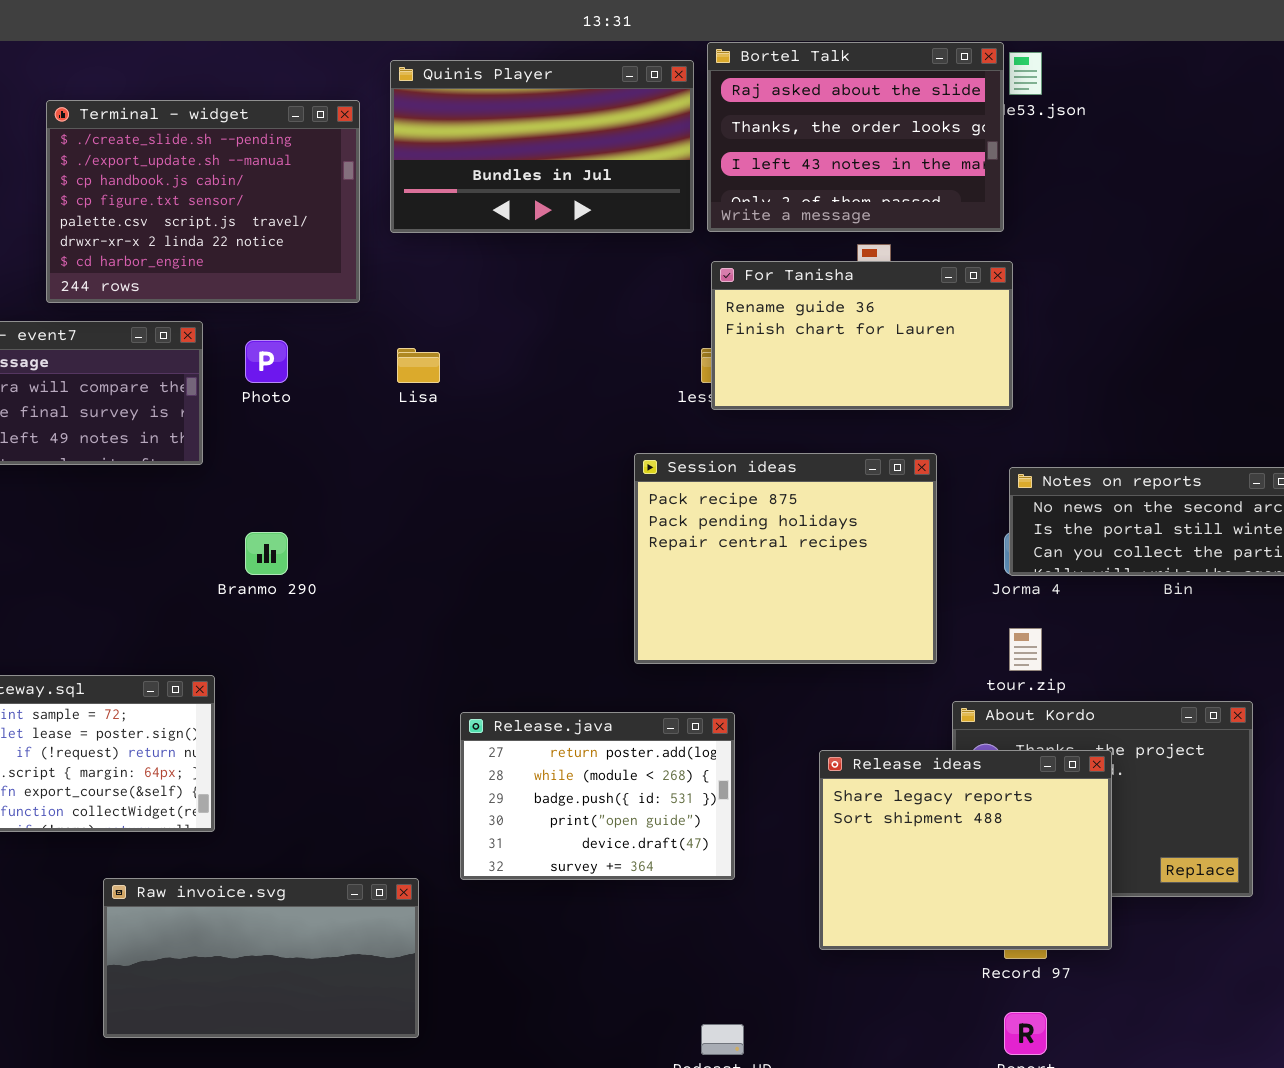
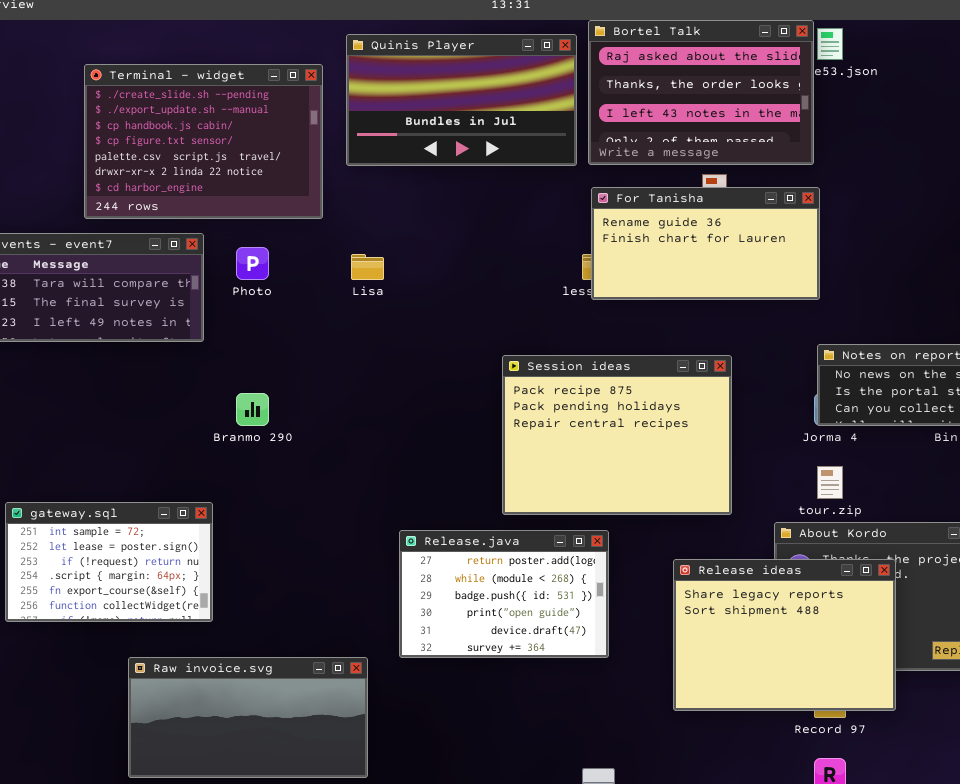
Session ideas: [634,453,937,664] -> [502,355,732,515], moved

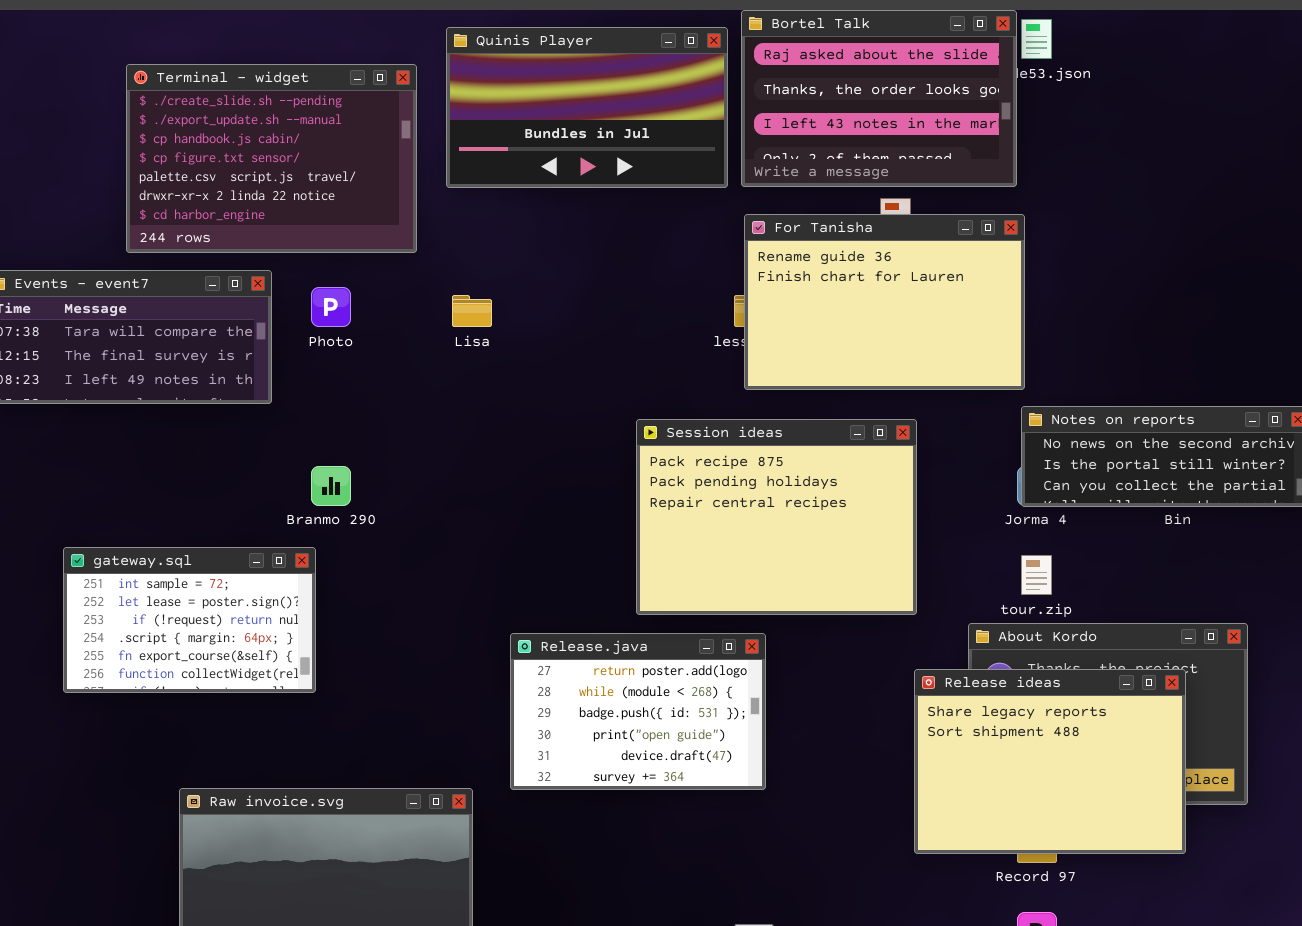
For Tanisha: [591,187,820,300] -> [744,214,1025,390], resized
gateway.sql: [5,502,213,622] -> [63,547,316,693], moved
Release ideas: [673,559,896,711] -> [914,669,1186,854], moved

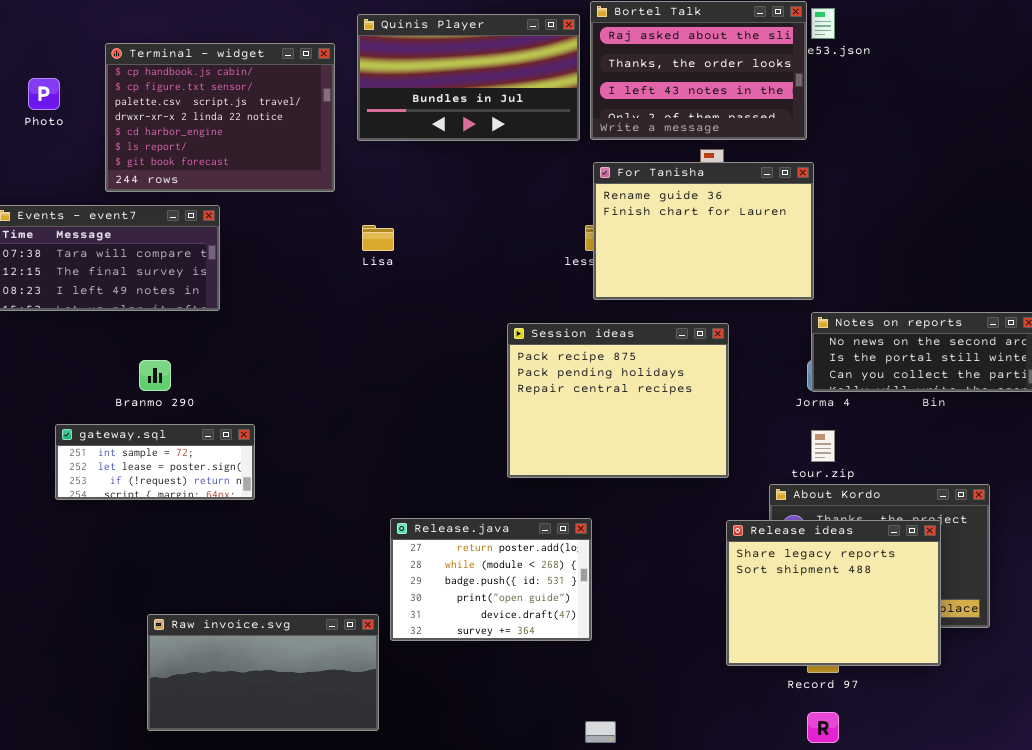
Terminal - widget: [126,64,417,253] -> [105,43,335,192], scrolled down 2 rows
Photo: [311,287,351,327] -> [28,78,60,110], moved
Branmo 290: [311,466,351,506] -> [139,360,171,391], moved
gateway.sql: [63,547,316,693] -> [55,424,255,500], resized
Release.java: [510,633,766,790] -> [390,518,592,641], moved

